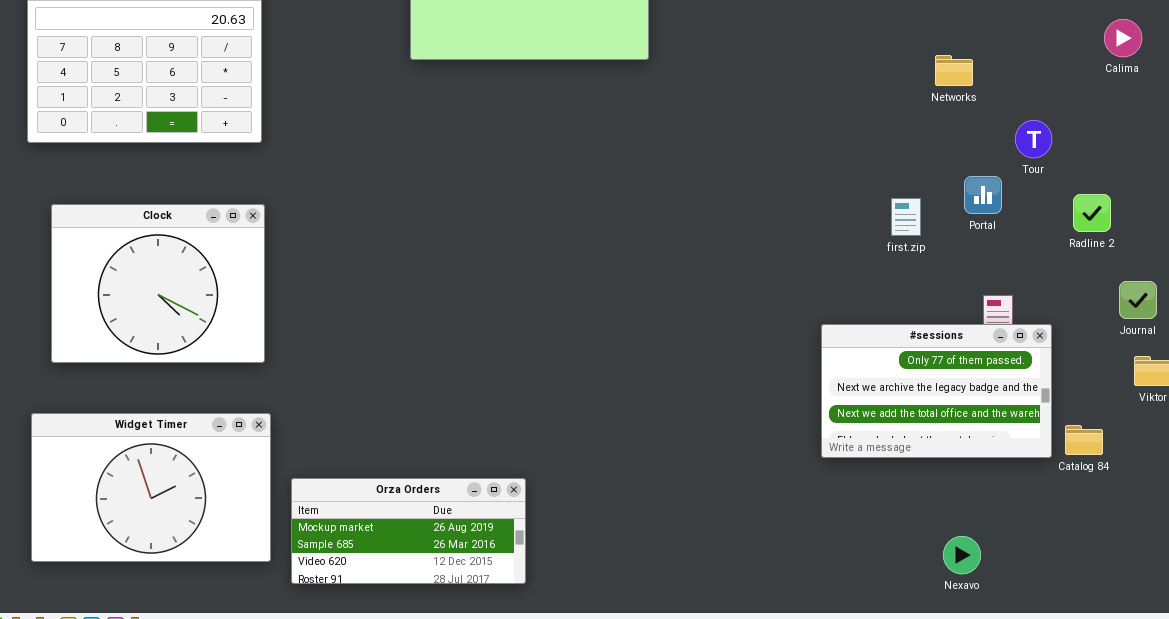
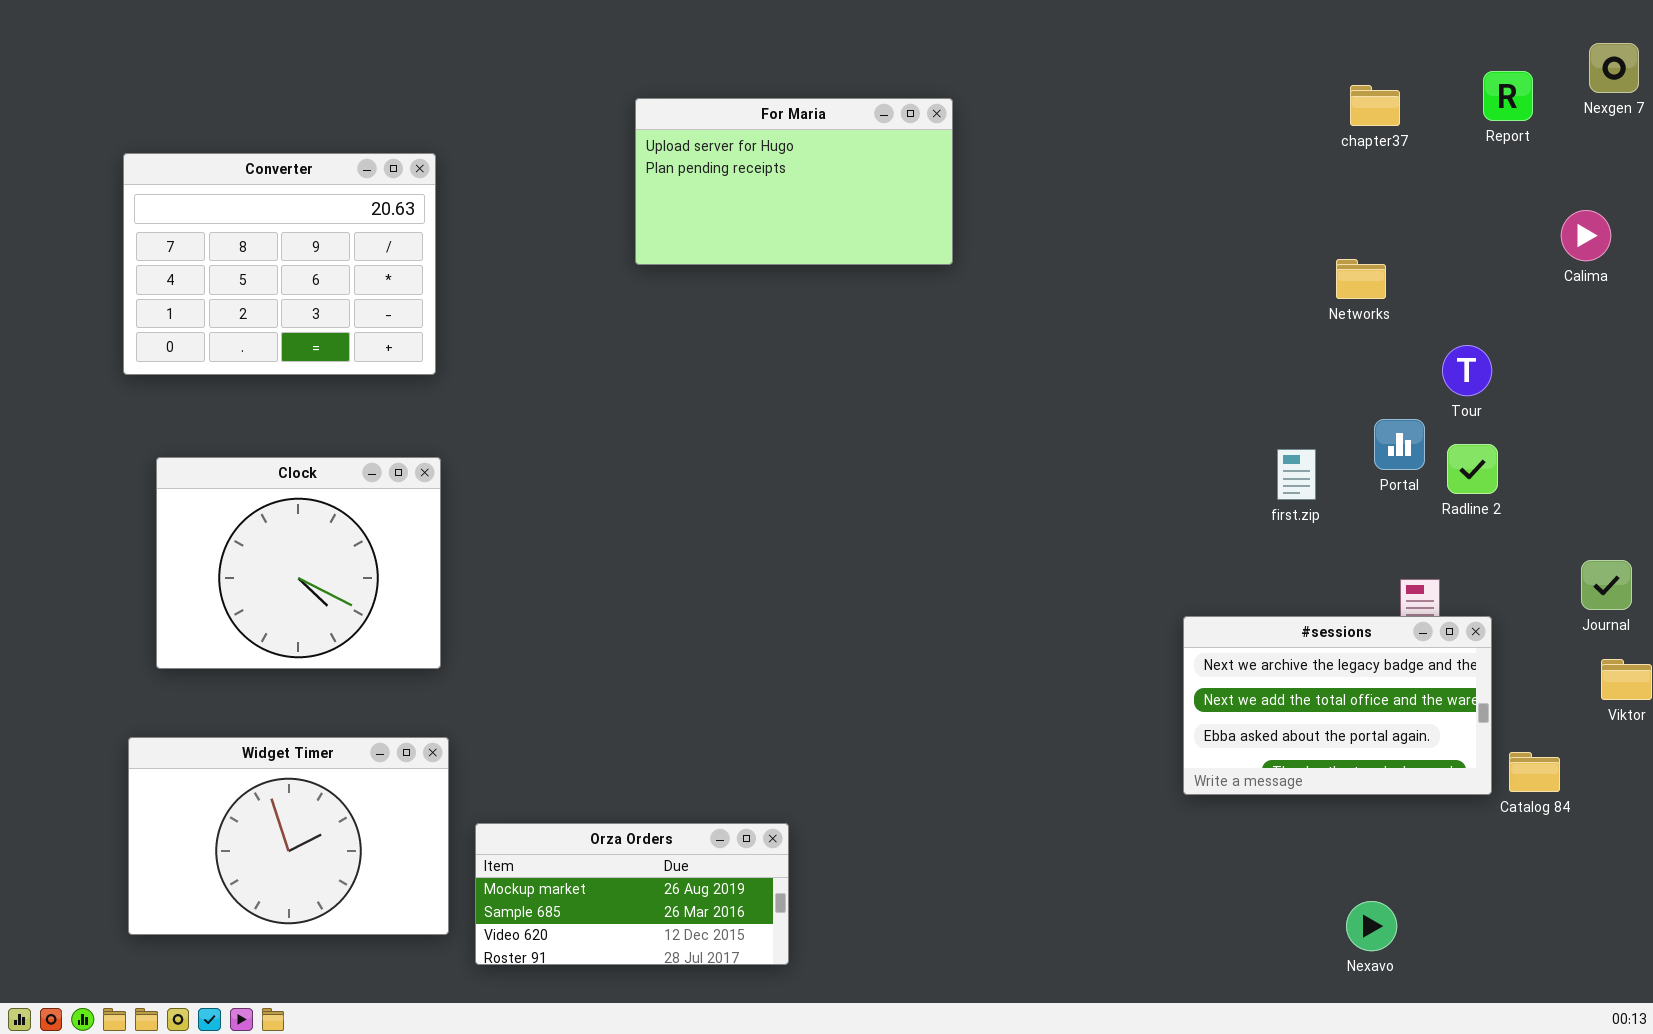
Radline 2: [1073,194,1111,232] -> [1447,444,1498,494], moved
#sessions: [821,324,1052,458] -> [1183,616,1492,795], scrolled down 1 row

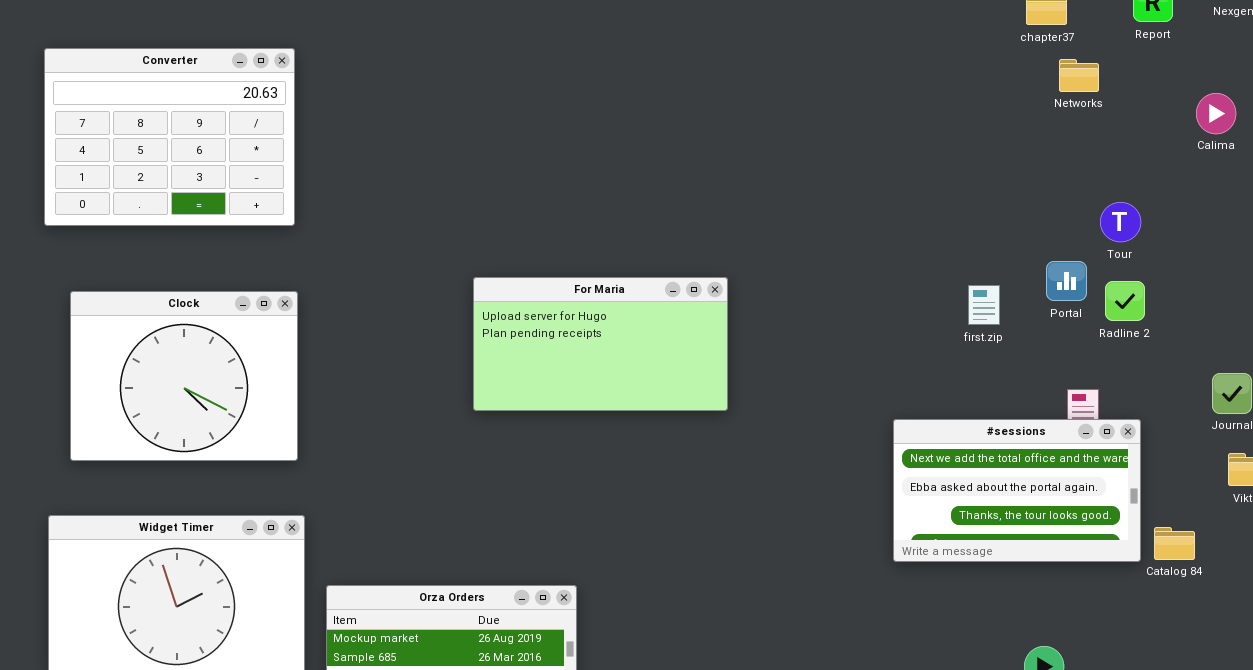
For Maria: [635,98,953,265] -> [473,277,728,411], moved
Networks: [1336,259,1386,299] -> [1059,59,1099,92], moved
#sessions: [1183,616,1492,795] -> [893,419,1141,562], scrolled down 1 row

